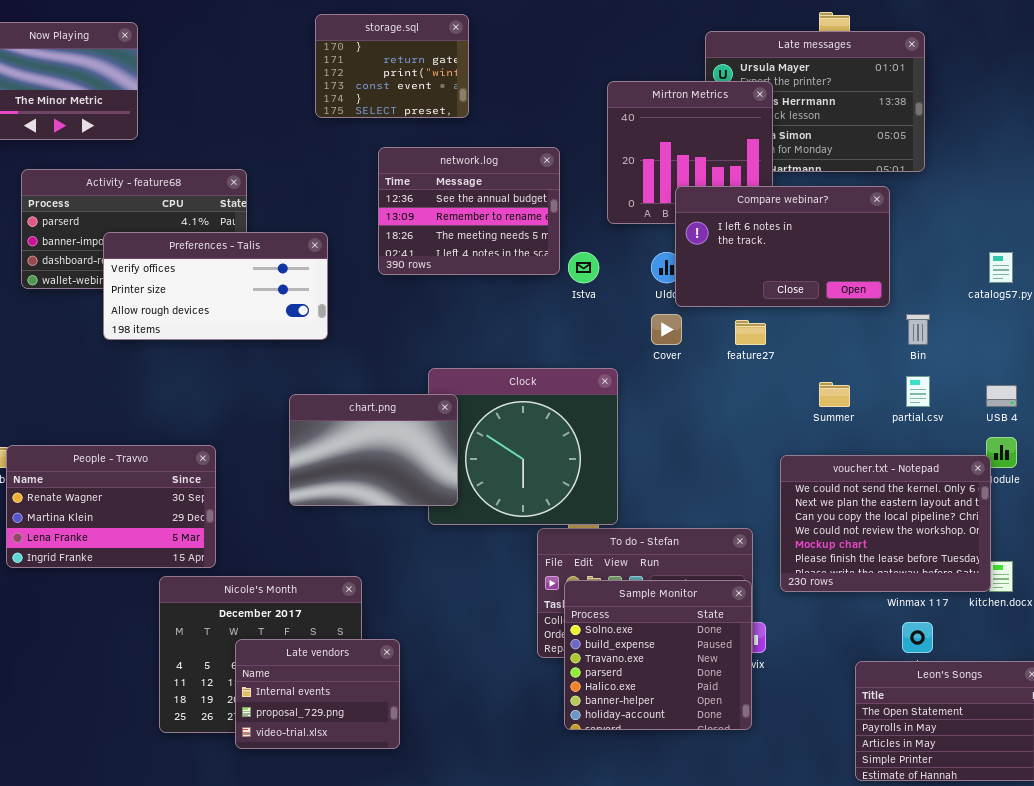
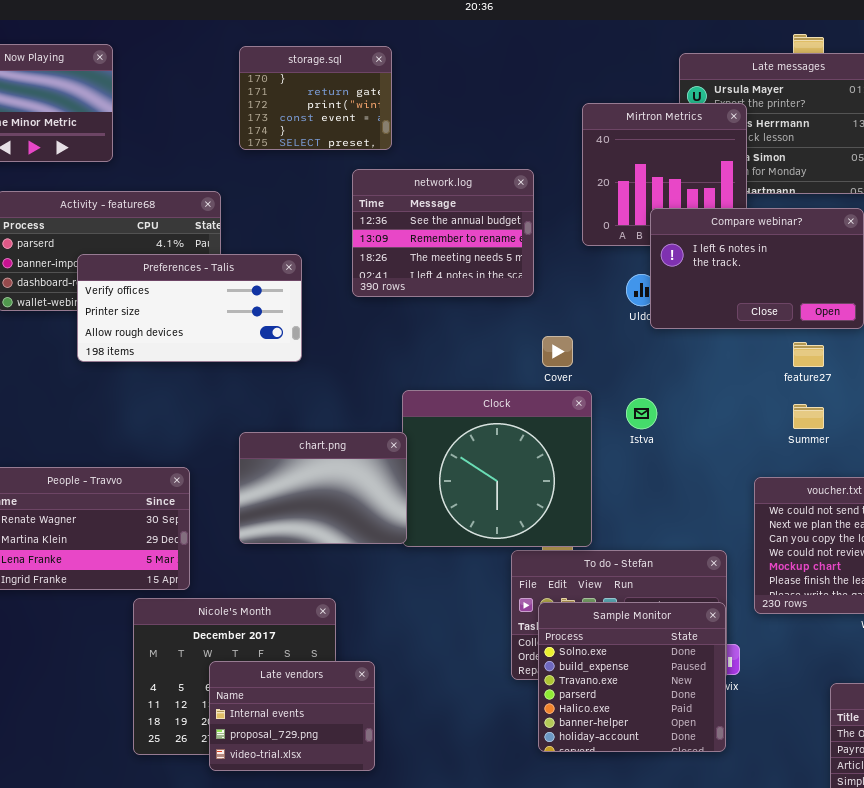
storage.sql: [315,14,469,118] -> [239,46,392,150], moved
Istva: [568,252,599,283] -> [626,398,657,429], moved
Cover: [651,314,682,345] -> [542,336,573,367], moved
feature27: [735,320,766,345] -> [793,342,824,367], moved
chart.png: [289,394,458,506] -> [239,432,407,544], moved

